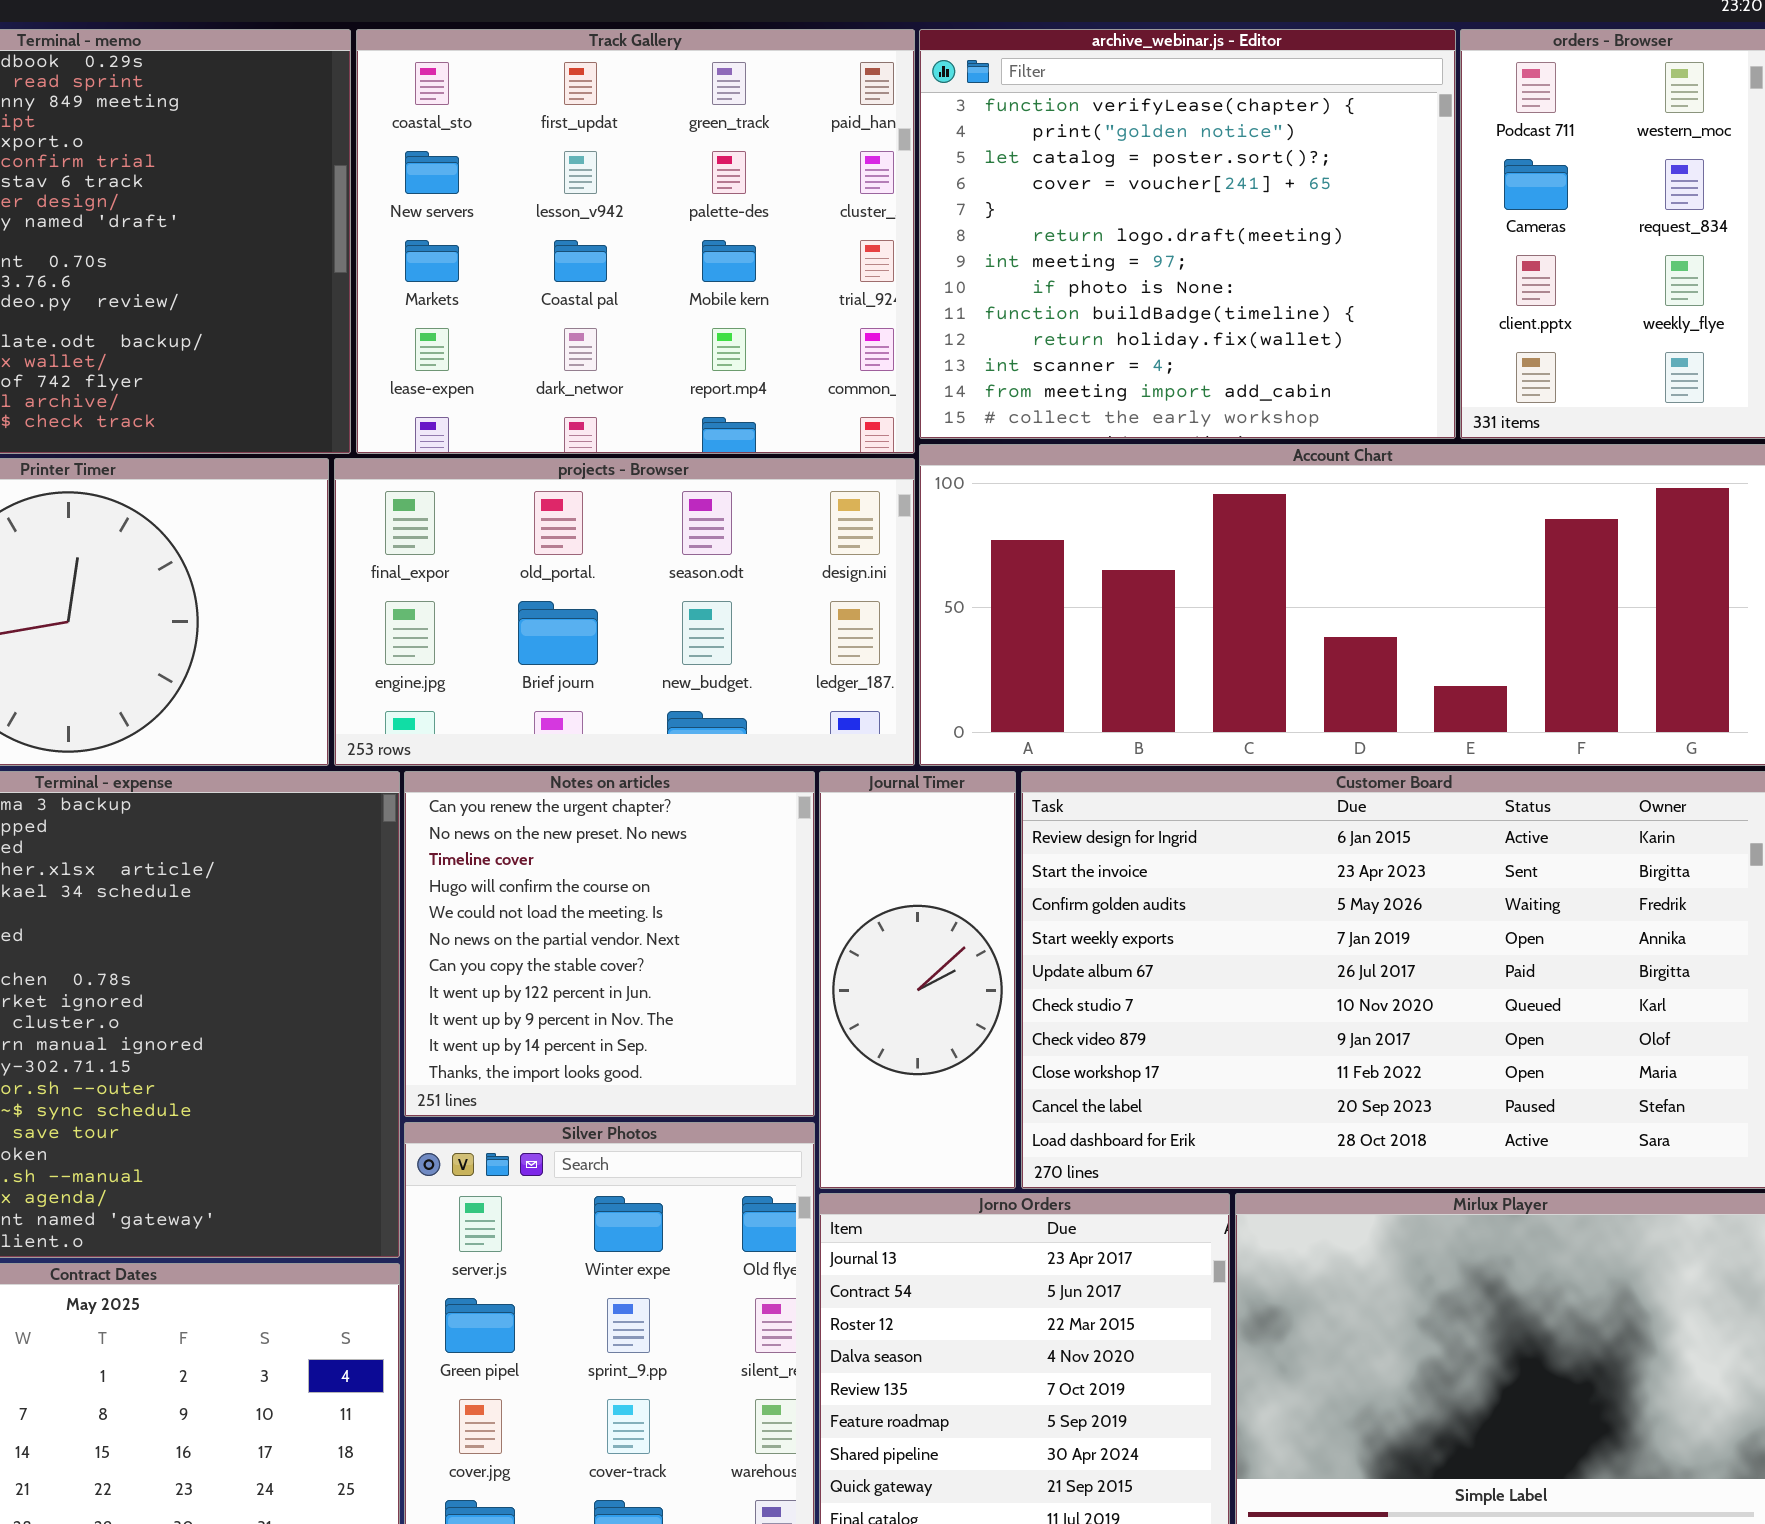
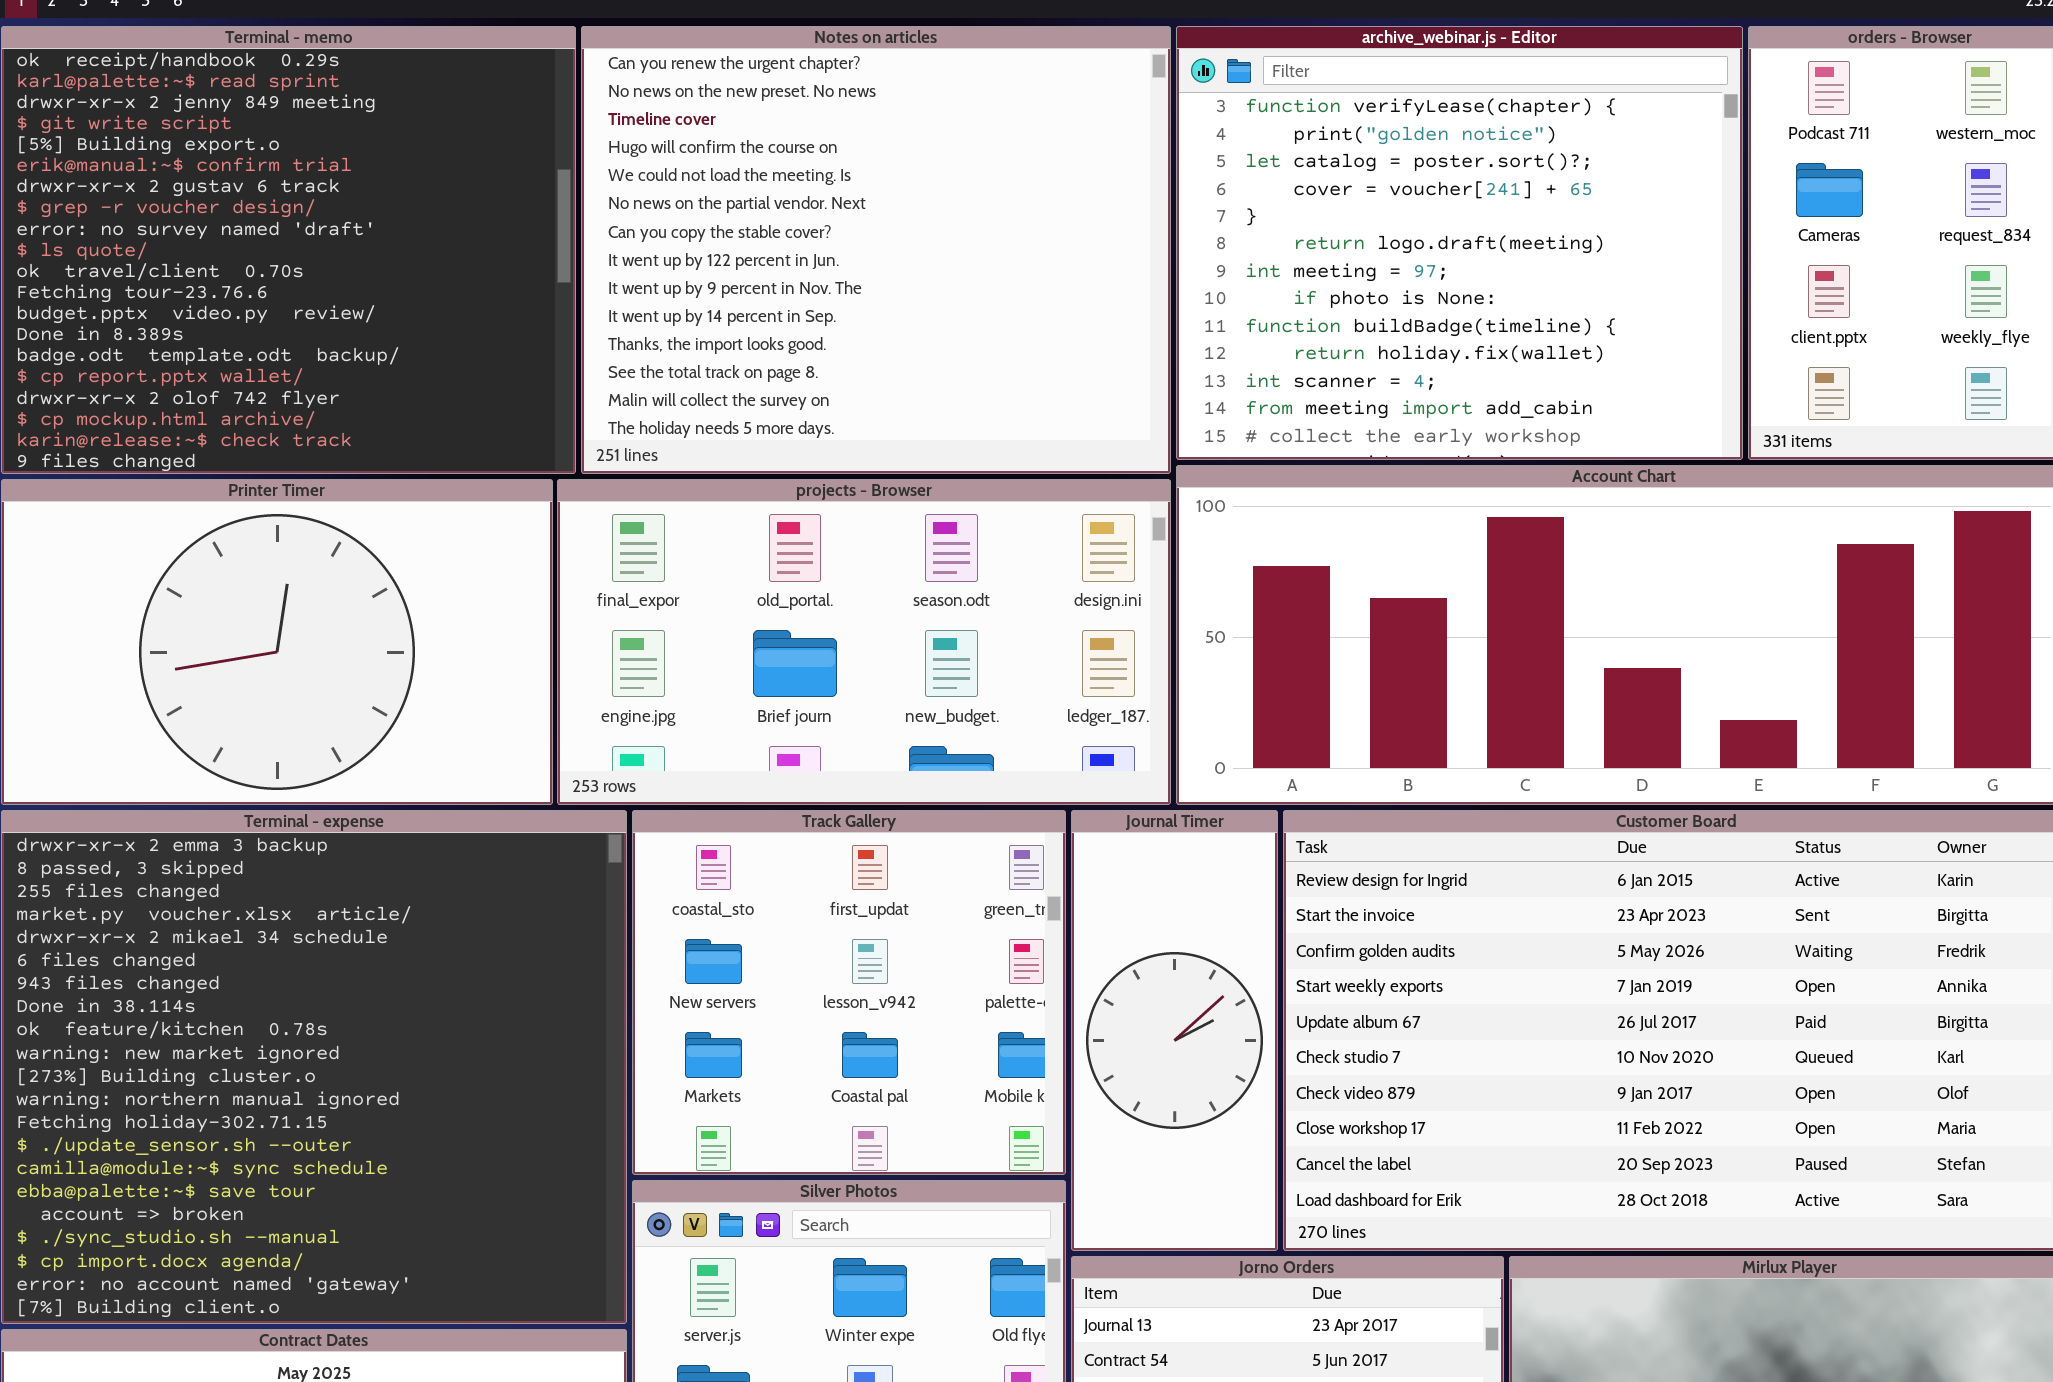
Track Gallery: [356,29,915,454] -> [632,810,1066,1175], moved, resized
Notes on articles: [404,771,815,1117] -> [581,26,1171,474], moved, resized

